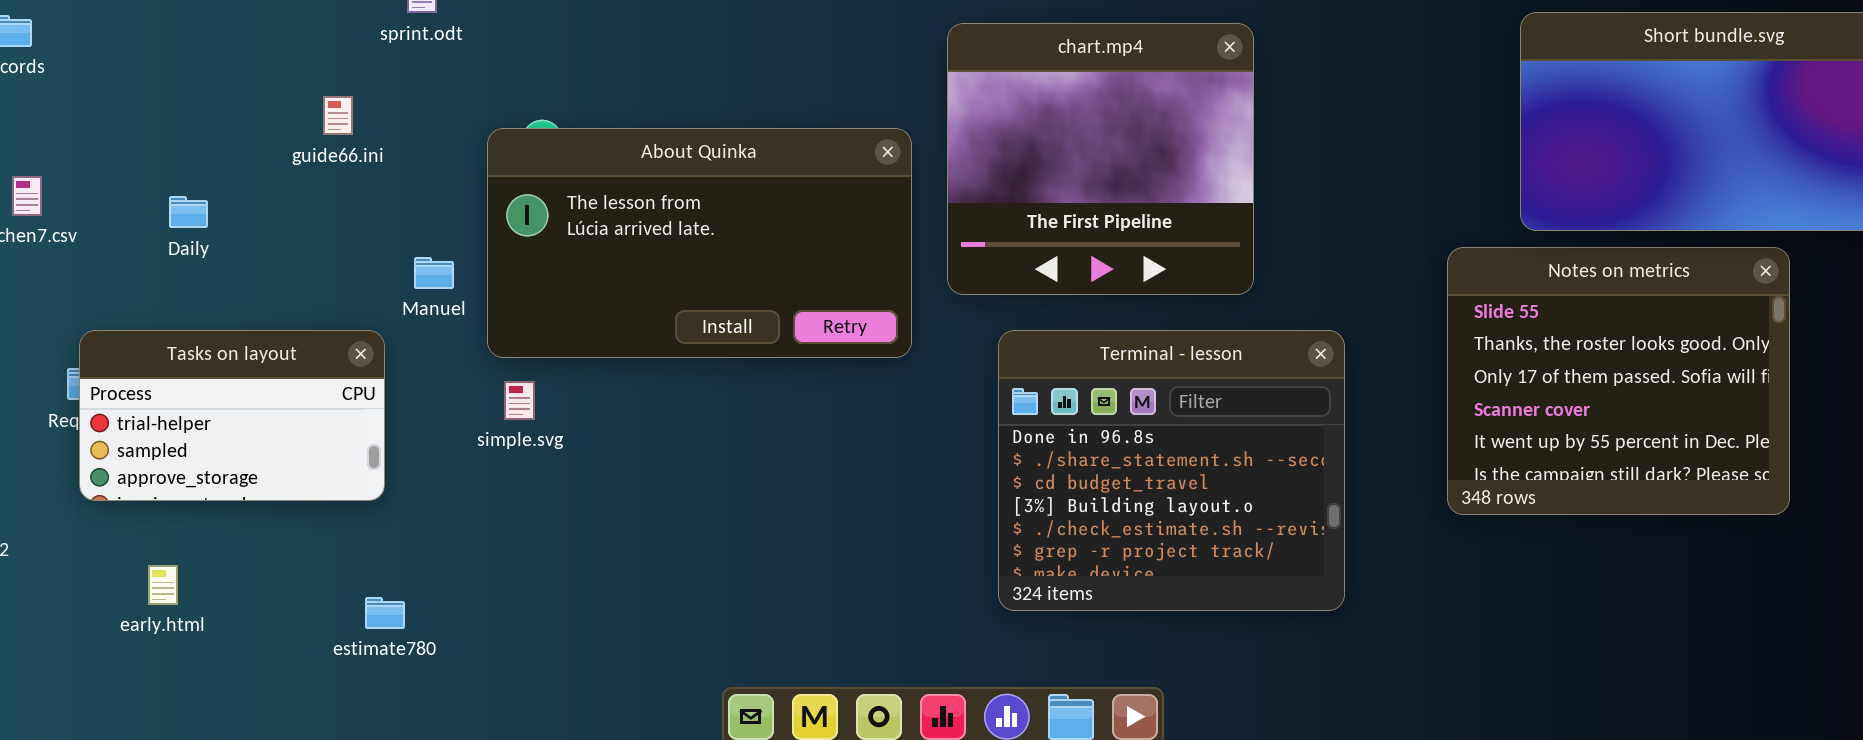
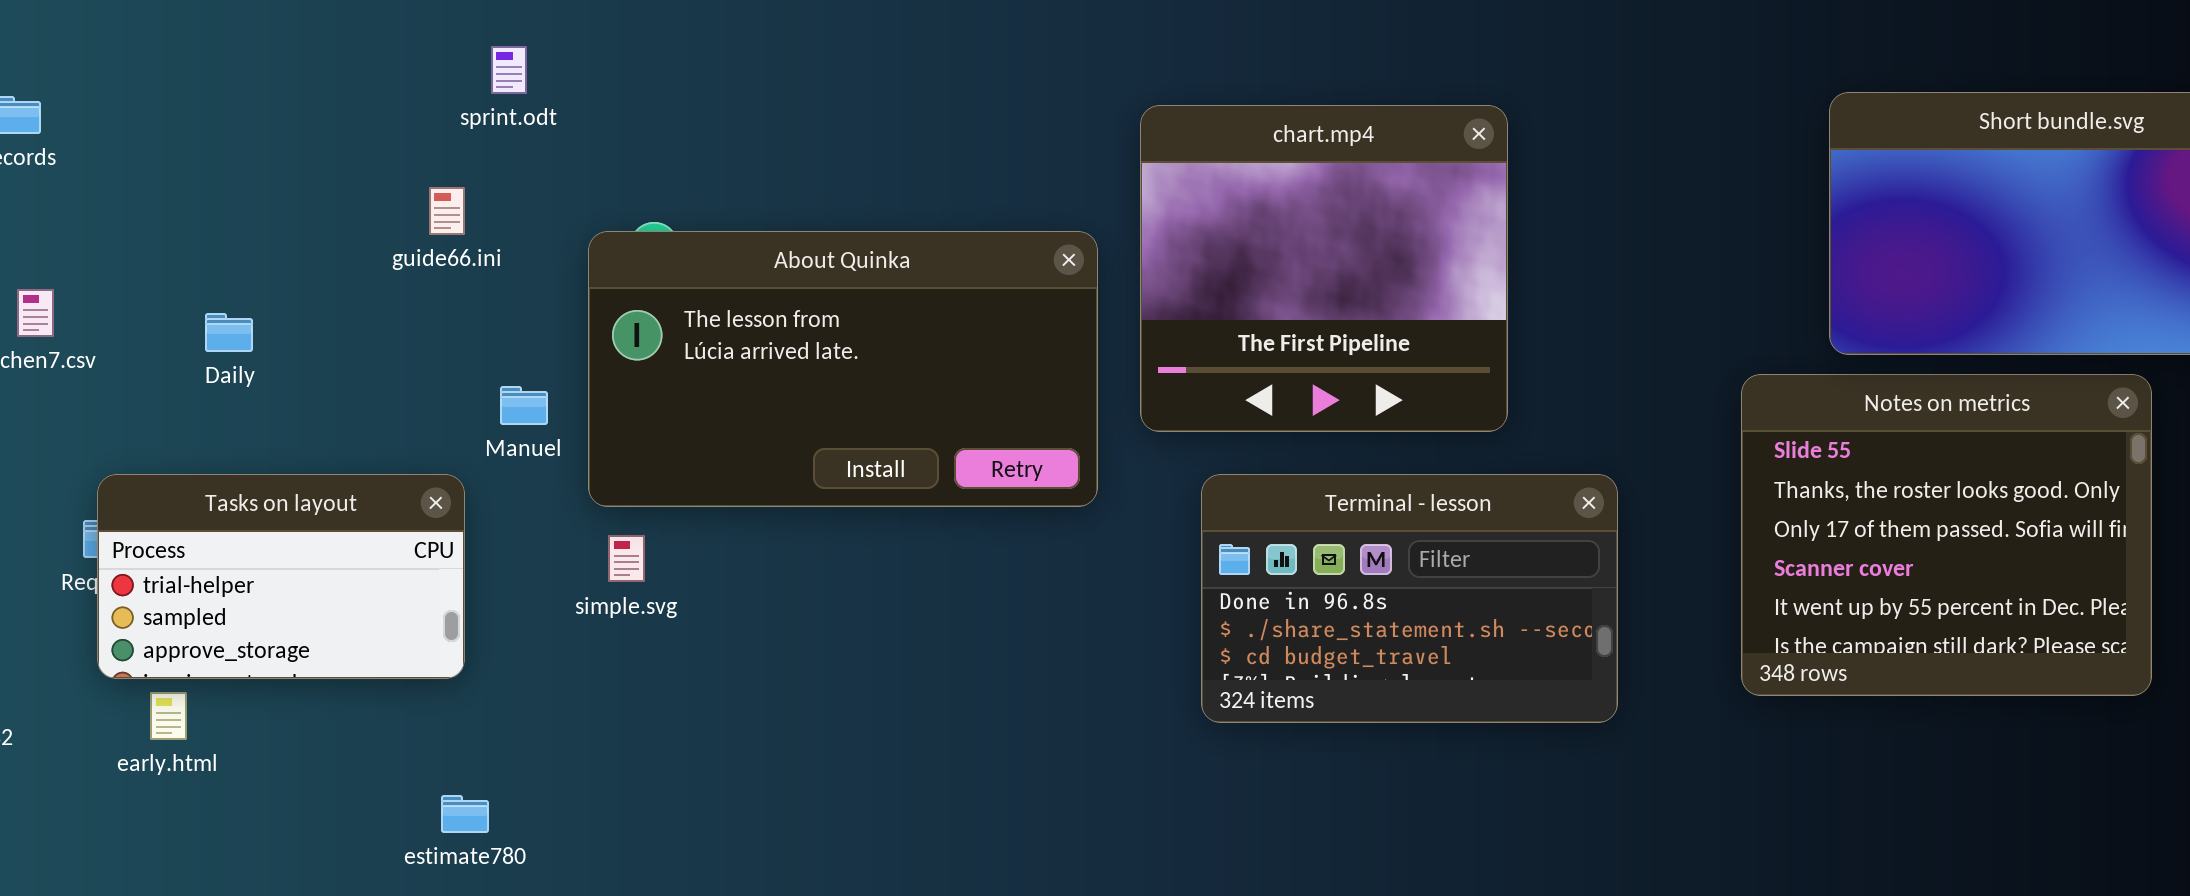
guide66.ini: [323,96,353,135] -> [429,187,465,235], moved
Terminal - lesson: [998,330,1345,611] -> [1201,474,1618,723], resized
early.html: [148,565,178,605] -> [150,692,187,740], moved

